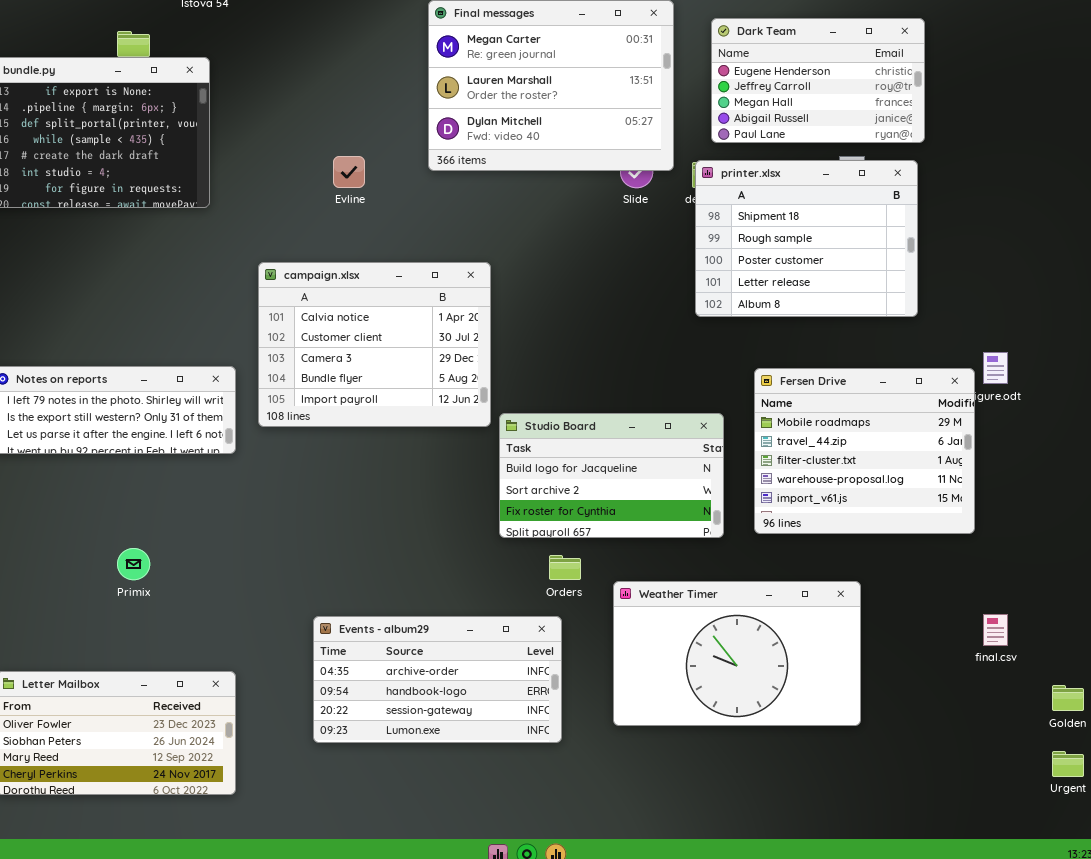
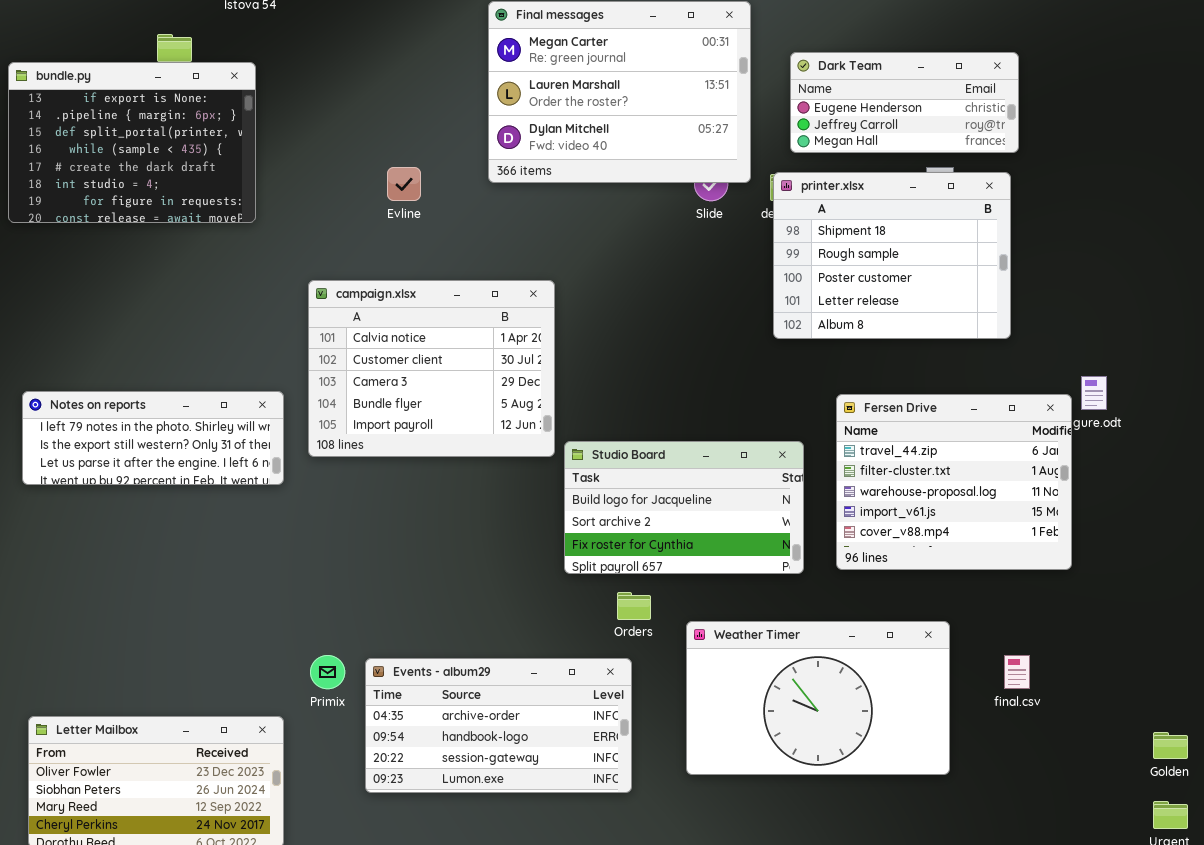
Dark Team: [711,18,925,143] -> [790,52,1019,153], resized
Fersen Drive: [754,368,975,534] -> [836,394,1072,570], scrolled down 1 row
Primix: [117,548,150,580] -> [310,655,345,689], moved
final.csv: [983,614,1008,646] -> [1004,655,1030,689], moved

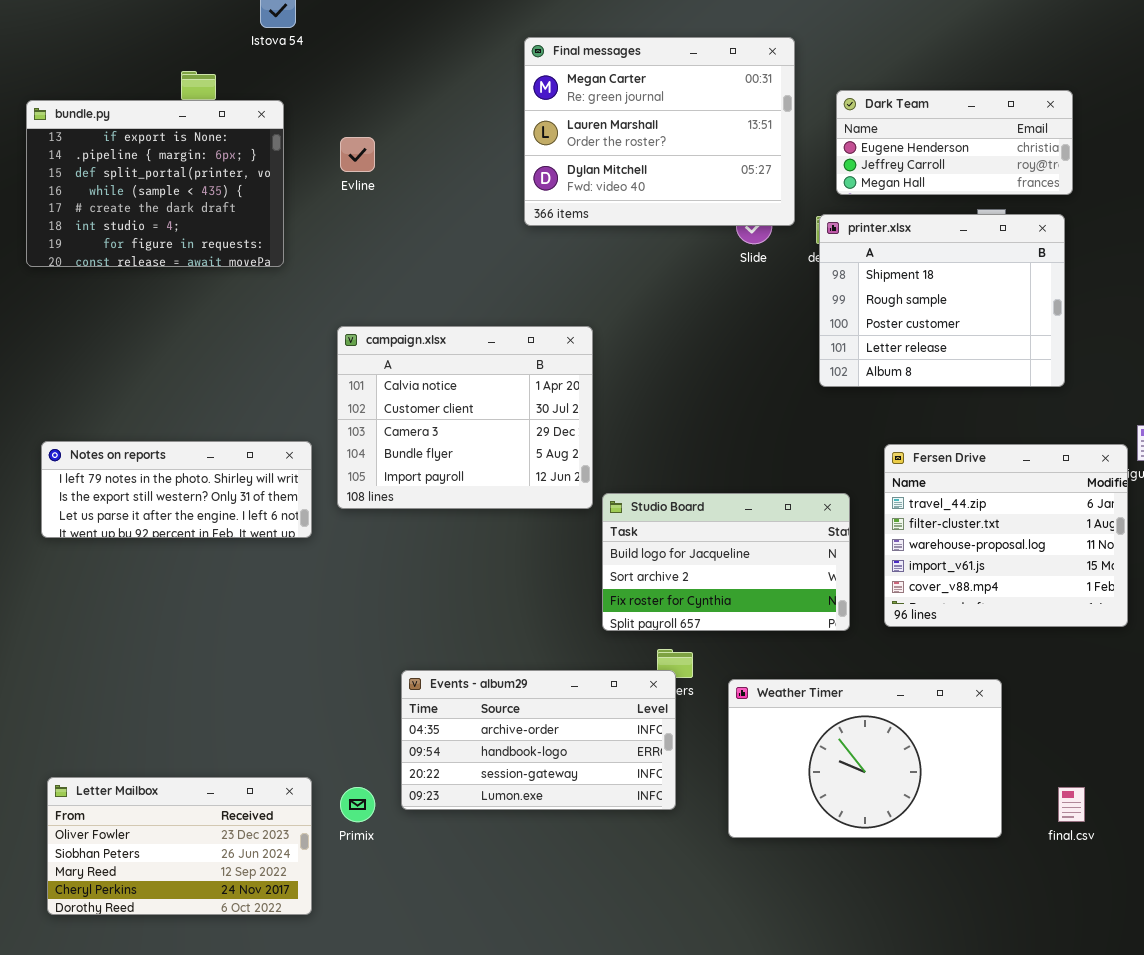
Evline: [387,167,421,201] -> [340,137,375,172], moved
Primix: [310,655,345,689] -> [340,787,375,822], moved
final.csv: [1004,655,1030,689] -> [1058,787,1085,822], moved
Events - album29: [365,658,632,793] -> [401,670,676,810], moved

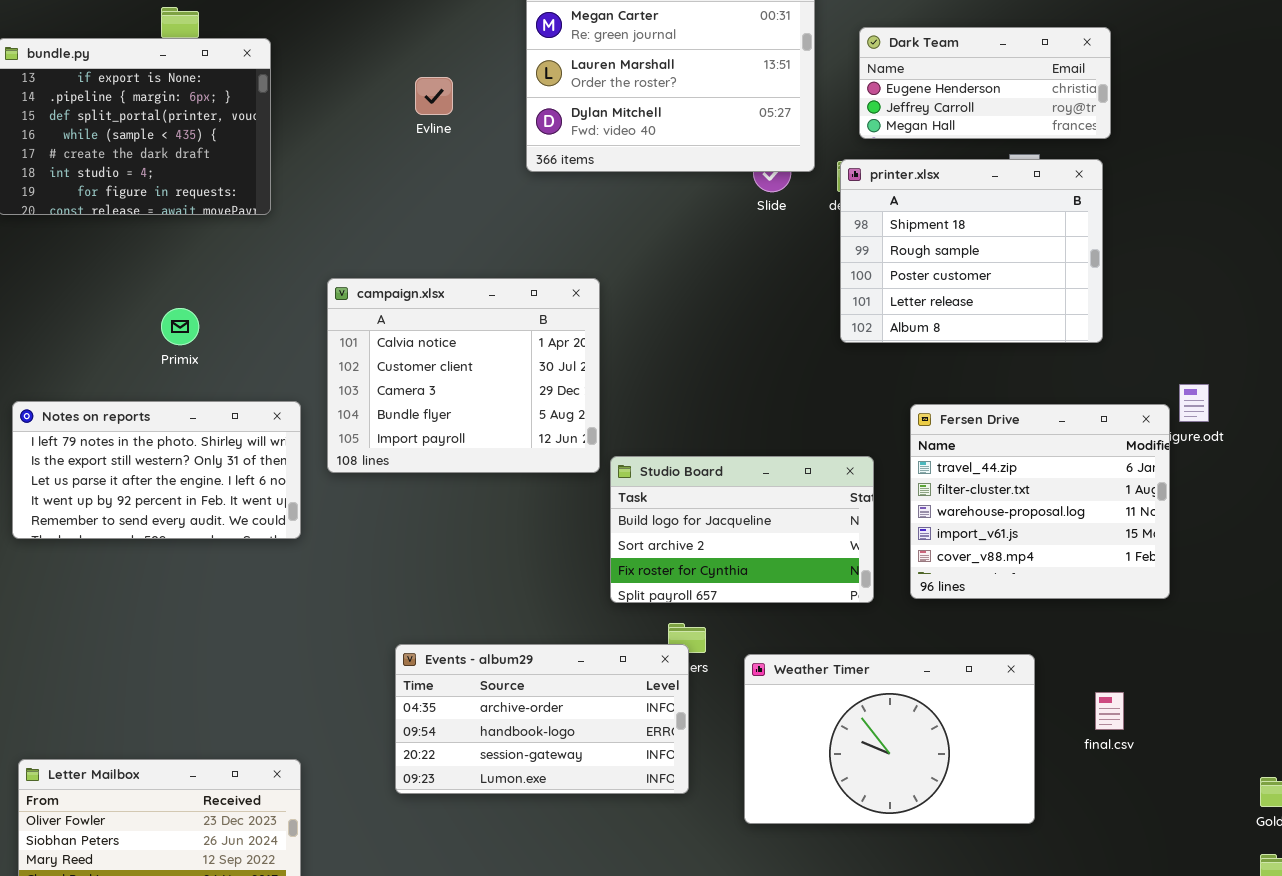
Evline: [340,137,375,172] -> [415,77,453,115], moved
Notes on reports: [41,441,312,538] -> [12,401,301,539], resized
Primix: [340,787,375,822] -> [161,308,199,345], moved
final.csv: [1058,787,1085,822] -> [1095,692,1124,730], moved

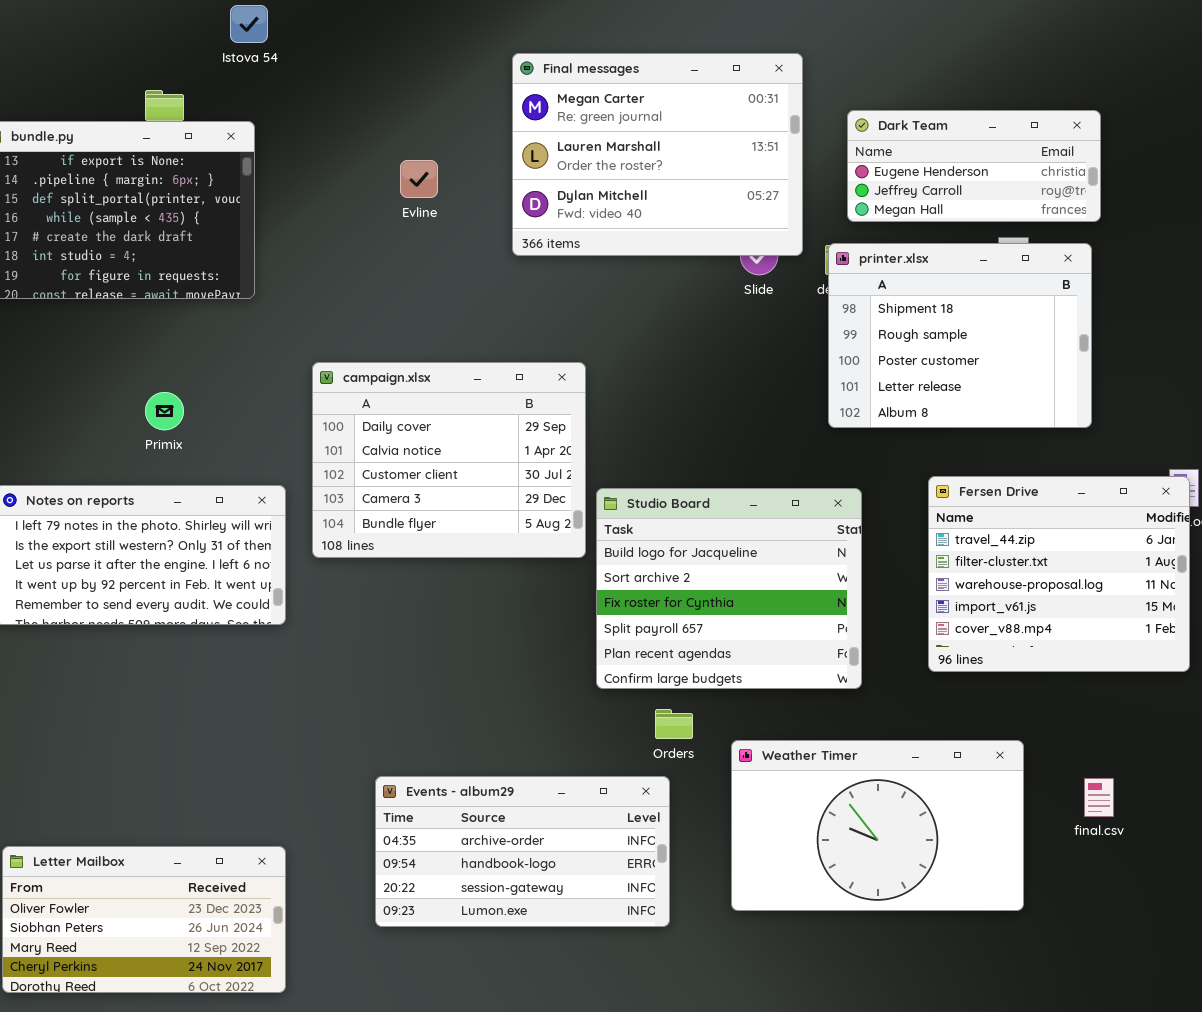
campaign.xlsx: [327,278,600,473] -> [312,362,586,558], scrolled up 1 row
Fersen Drive: [910,404,1170,599] -> [928,476,1190,672], moved
Studio Board: [610,456,874,603] -> [596,488,862,689], resized
Events - album29: [395,644,689,794] -> [375,776,670,927], moved

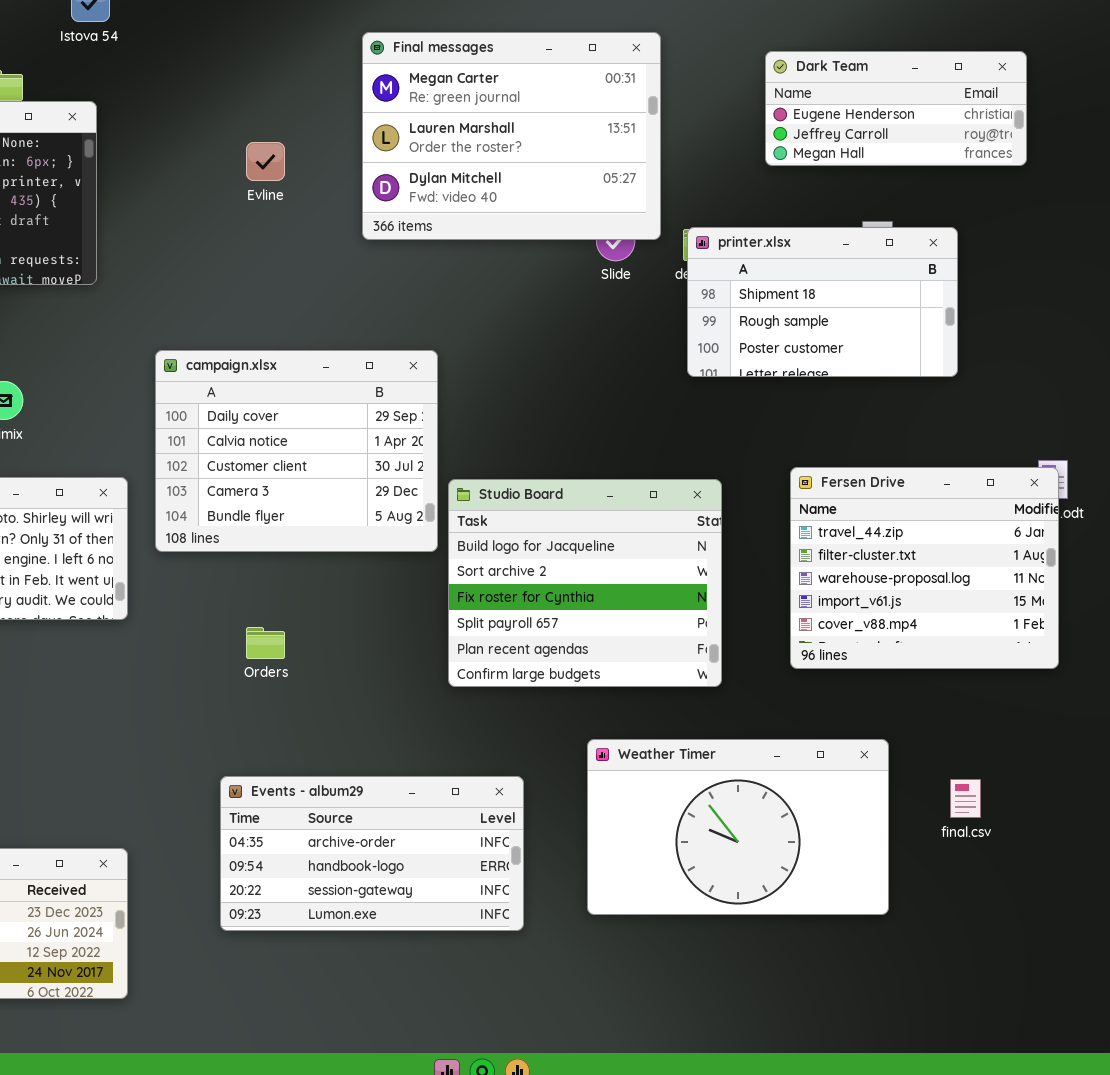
Dark Team: [847,110,1101,222] -> [765,51,1027,166], moved
printer.xlsx: [828,243,1092,428] -> [687,227,958,377], resized
Orders: [655,709,693,739] -> [246,627,285,659], moved

